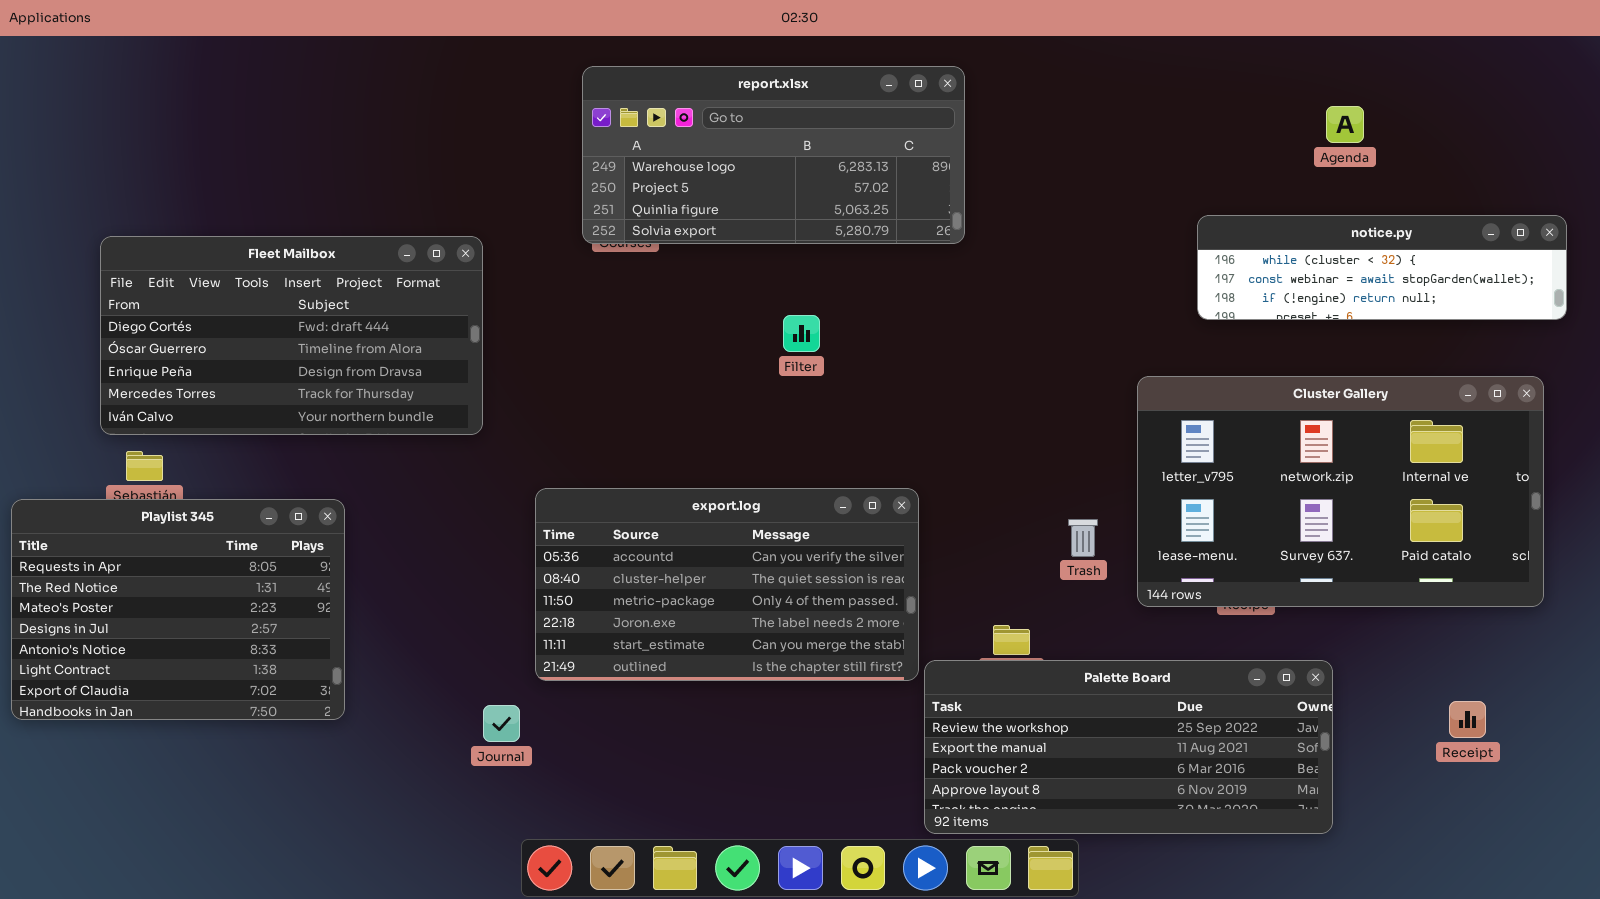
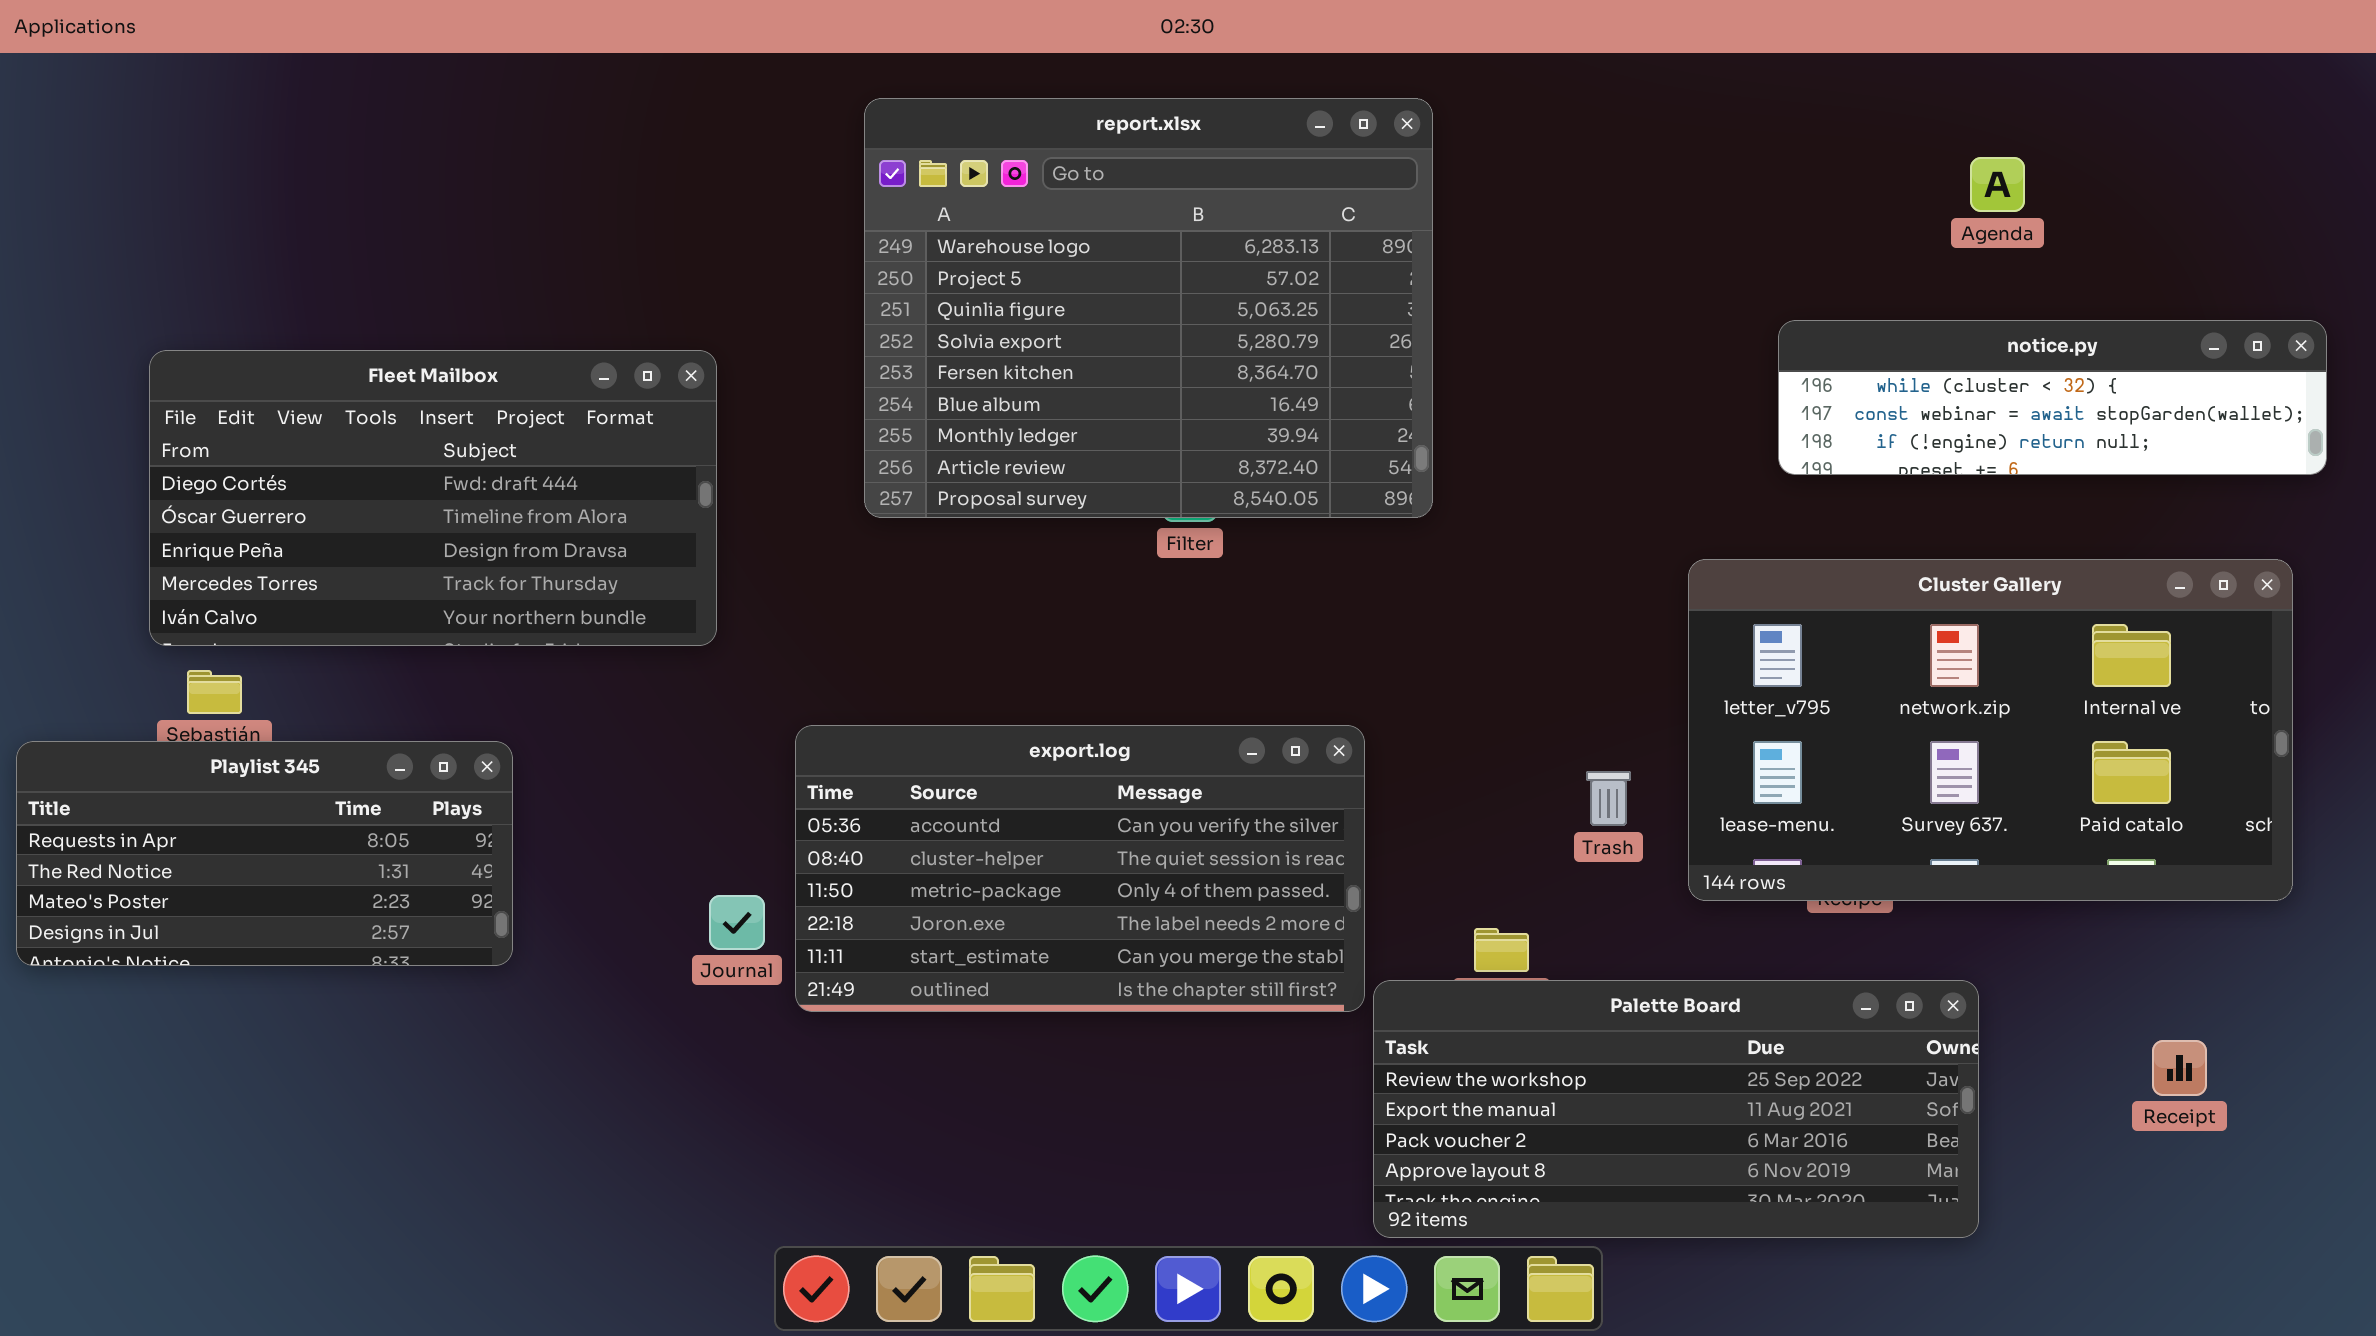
report.xlsx: [582,66,965,244] -> [864,98,1433,518], resized
Playlist 345: [11,499,345,720] -> [16,741,513,966], resized
Journal: [483,705,520,742] -> [709,895,765,950], moved

